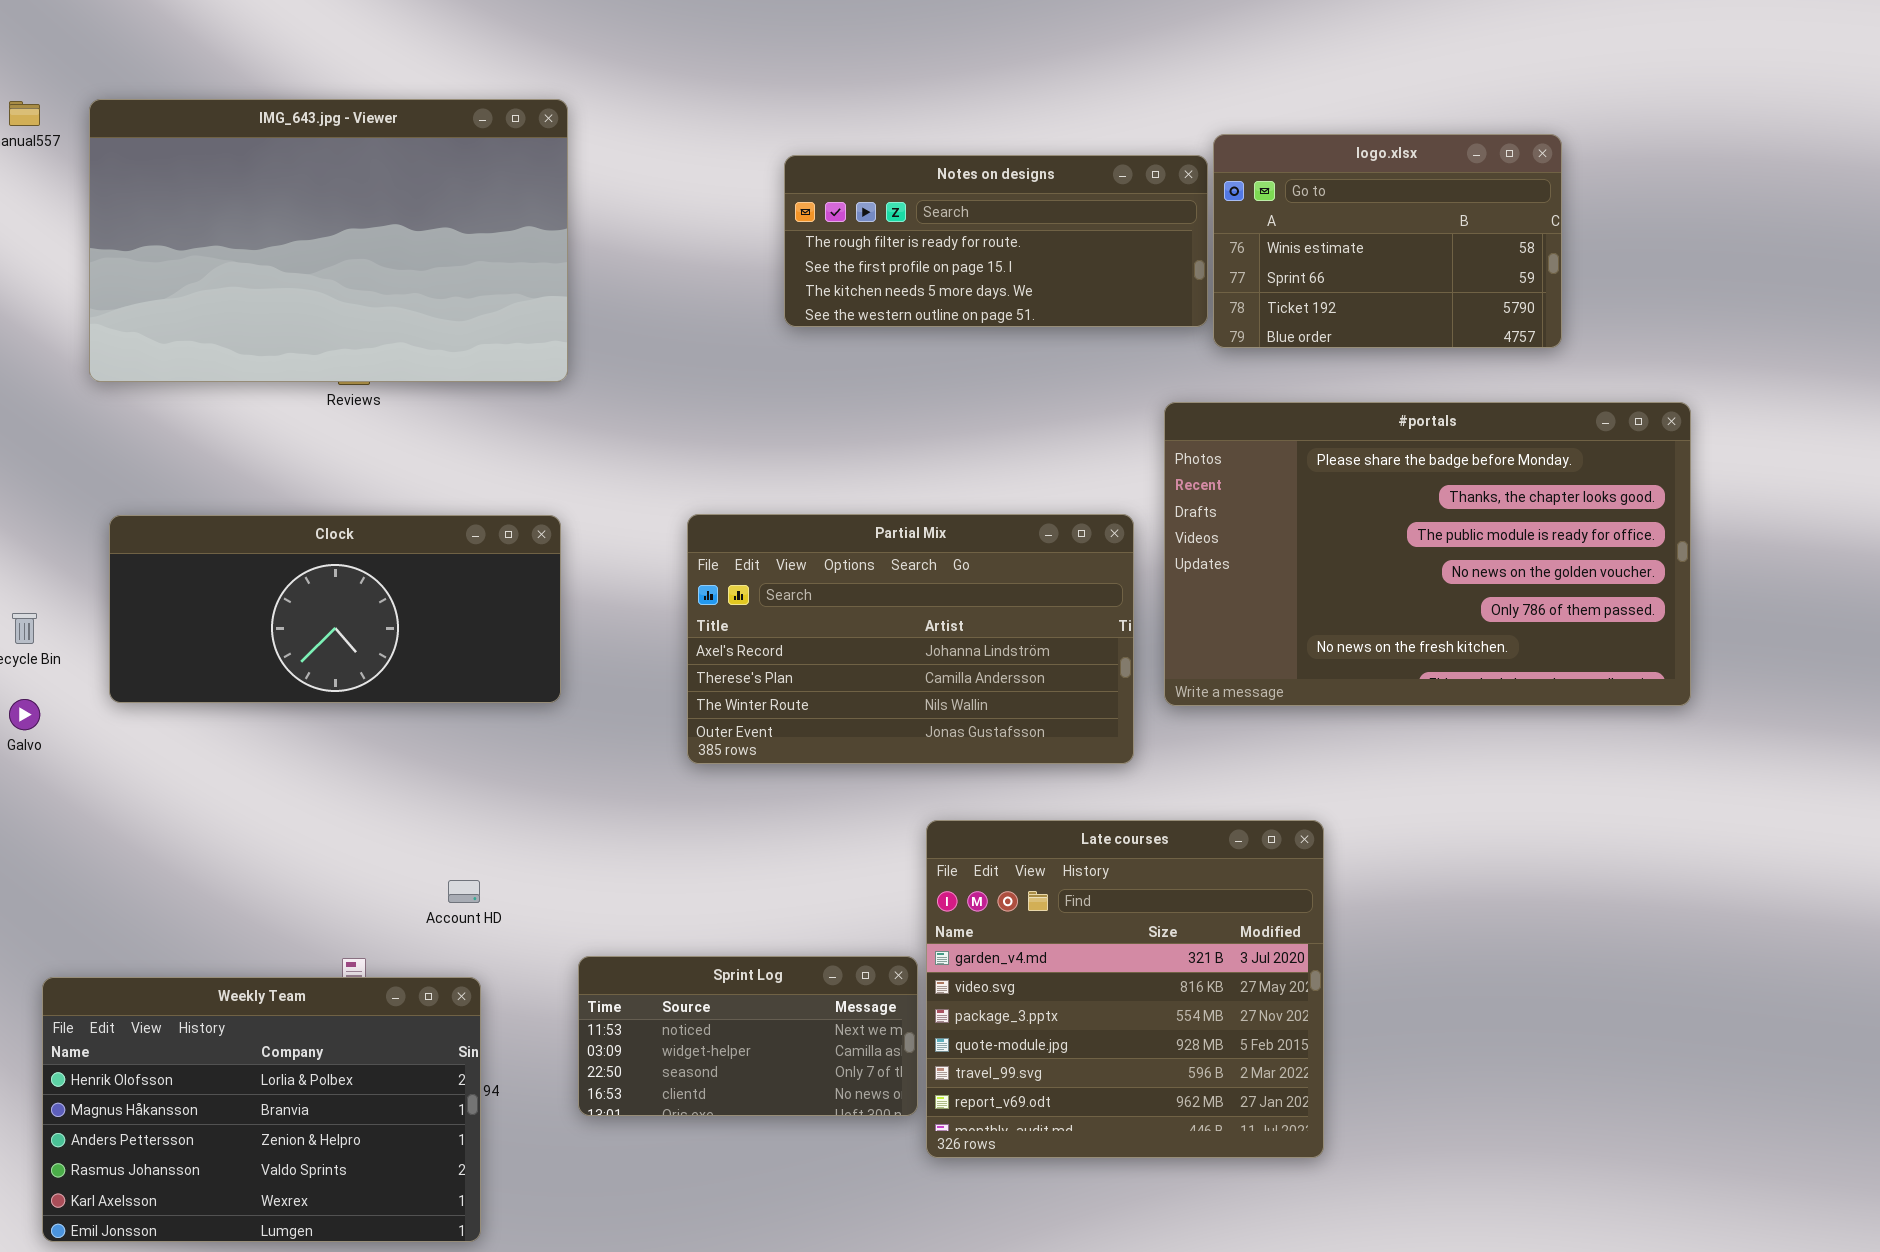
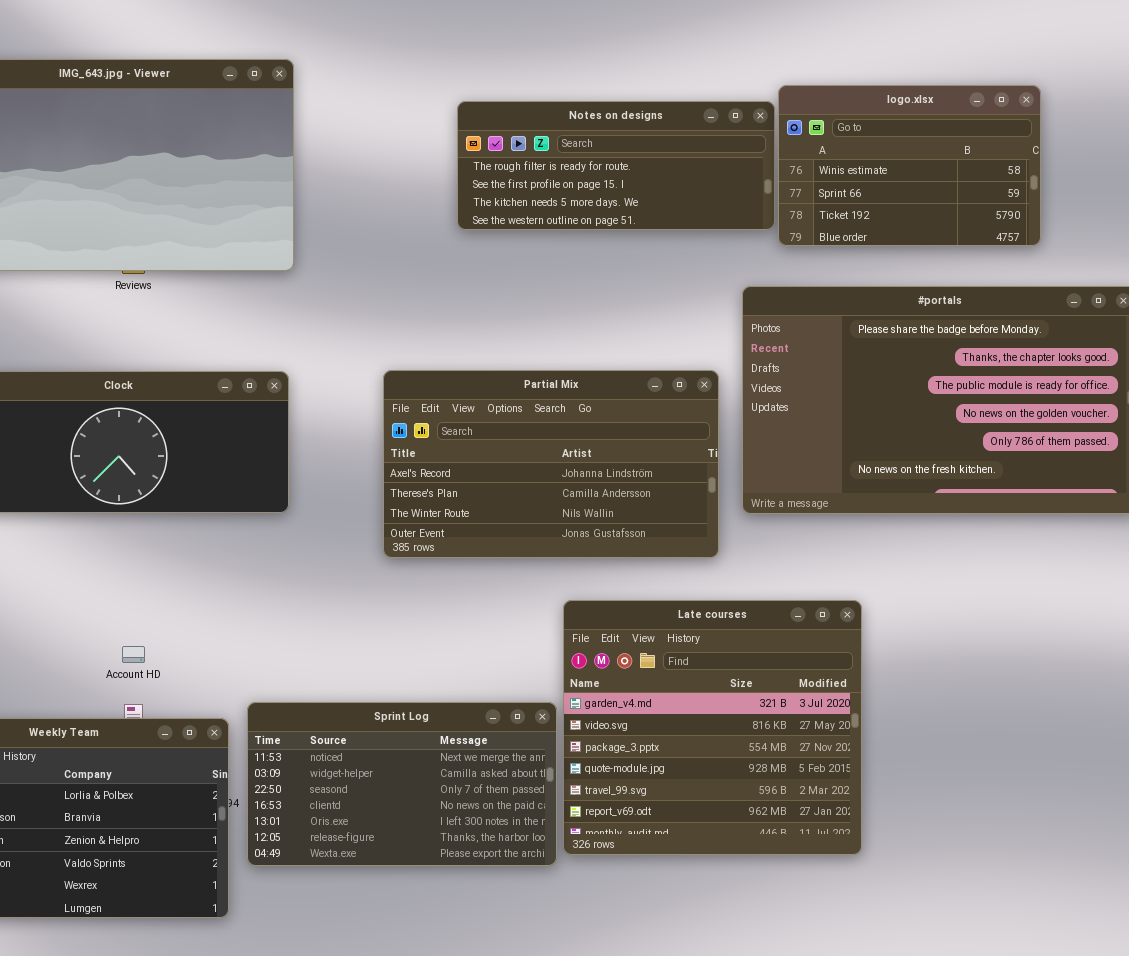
Account HD: [448,880,480,903] -> [122,646,145,663], moved
Sprint Log: [578,956,918,1116] -> [247,702,557,866], resized

